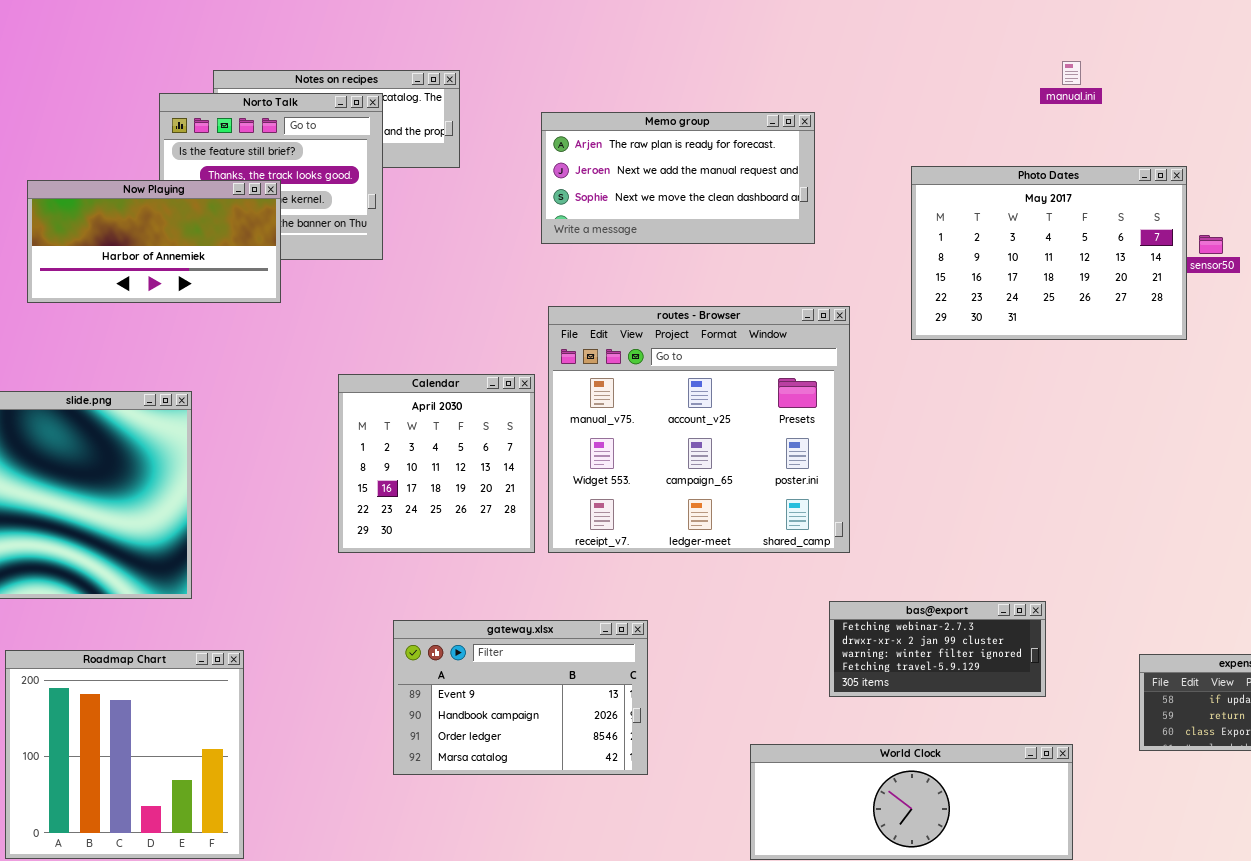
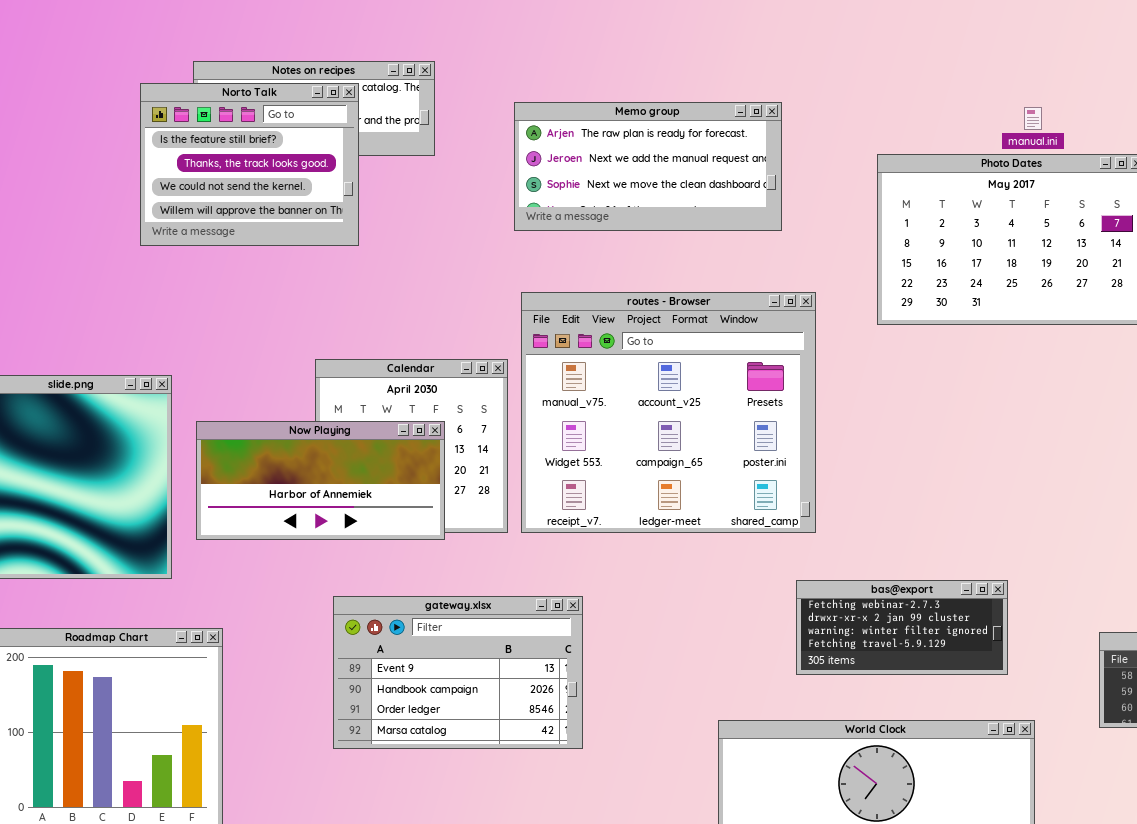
manual.ini: [1062,61,1081,85] -> [1024,107,1042,130], moved
Now Playing: [27,180,281,303] -> [196,421,445,540], moved
gateway.xlsx: [393,620,648,775] -> [333,596,583,749], moved

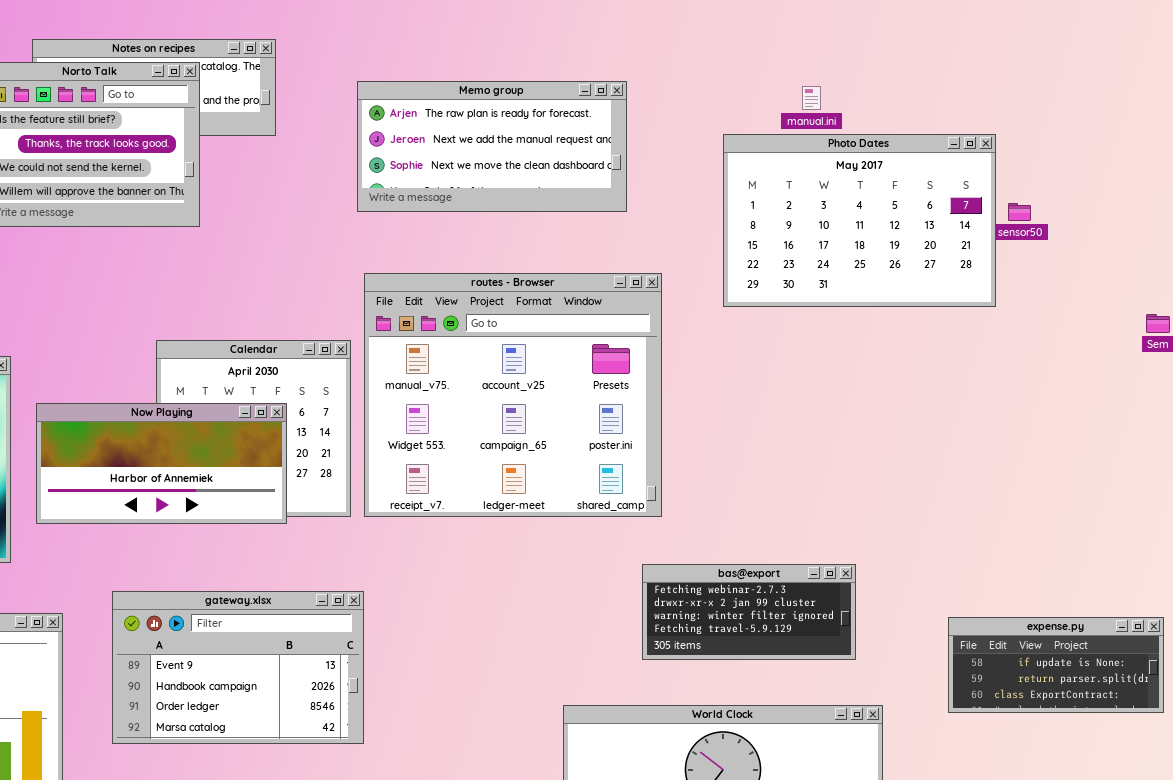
manual.ini: [1024,107,1042,130] -> [802,86,821,110], moved
gateway.xlsx: [333,596,583,749] -> [112,591,364,744], moved

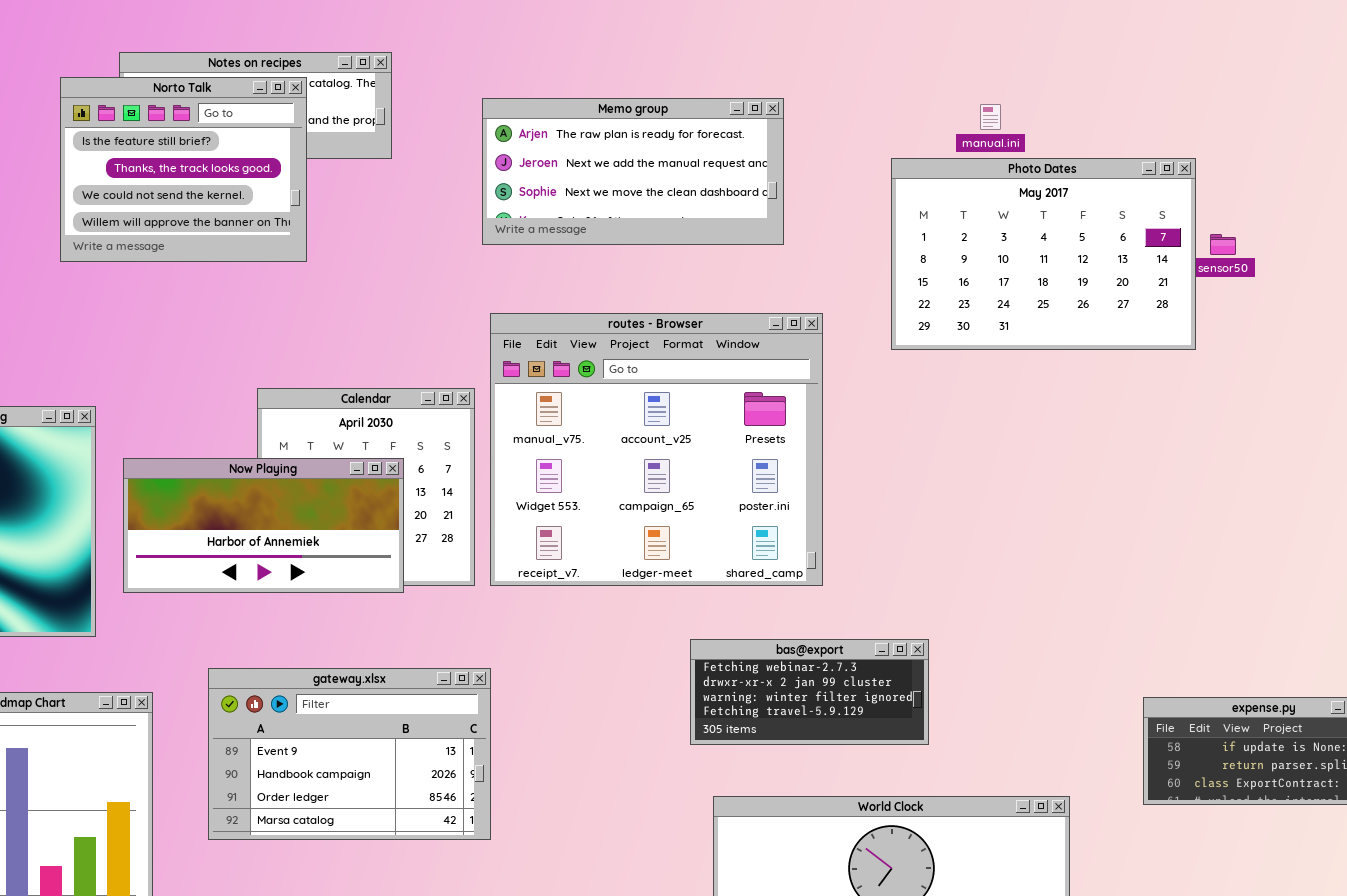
bas@export: [642,564,856,660] -> [690,639,929,745], moved

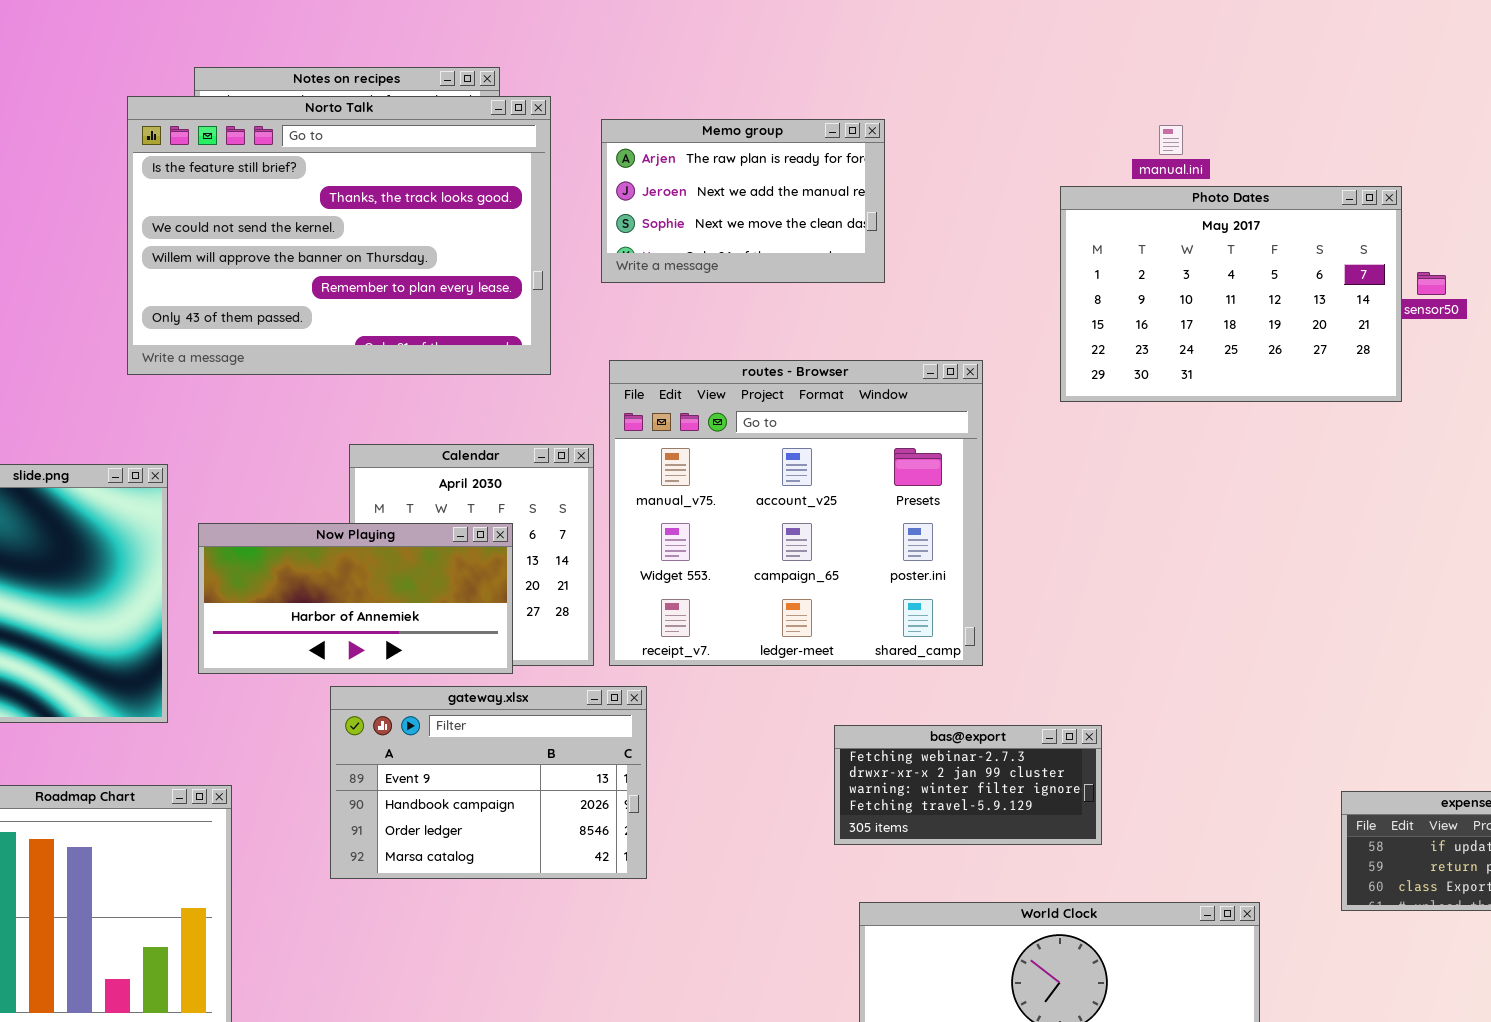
Norto Talk: [60,77,307,262] -> [127,96,551,375], resized
Memo group: [482,98,784,245] -> [601,119,885,283], resized
gateway.xlsx: [208,668,491,840] -> [330,686,647,879], moved

